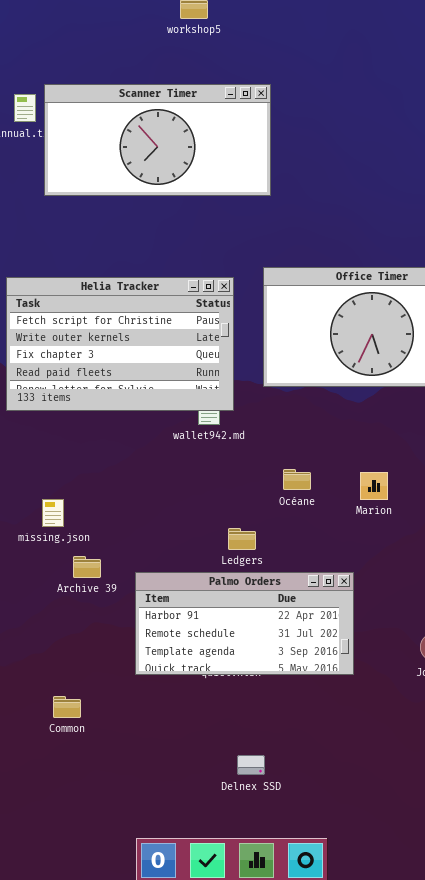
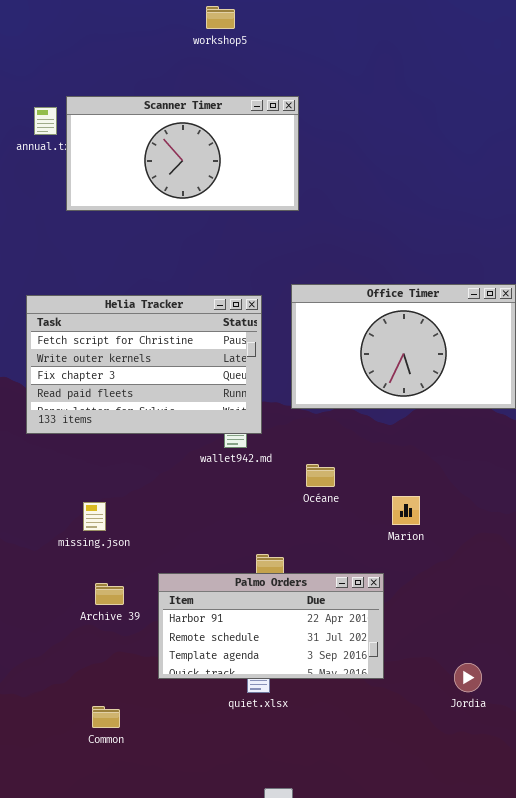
Océane: [283,469,311,490] -> [306,464,335,487], moved
missing.json: [42,499,64,527] -> [83,502,106,531], moved
Palmo Orders: [135,572,354,675] -> [158,573,384,679], moved
Common: [53,696,81,718] -> [92,706,120,728], moved

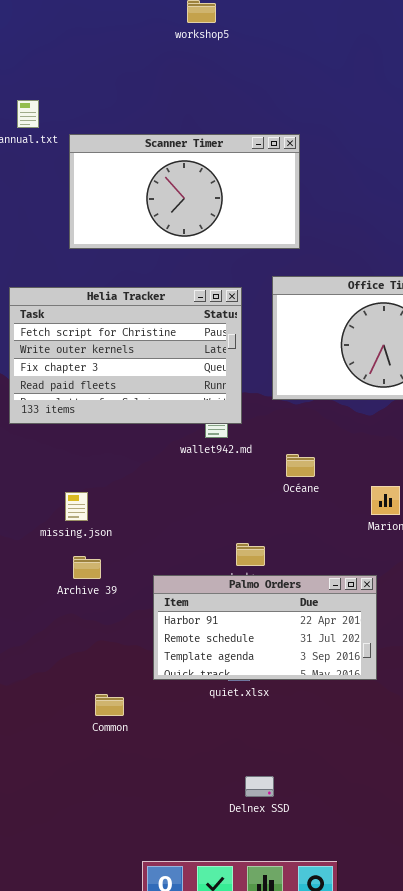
Scanner Timer: [66,96,299,211] -> [69,134,300,249], moved
Palmo Orders: [158,573,384,679] -> [153,575,377,680], moved
Archive 39: [95,583,124,605] -> [73,556,101,579], moved
Common: [92,706,120,728] -> [95,694,124,716], moved

